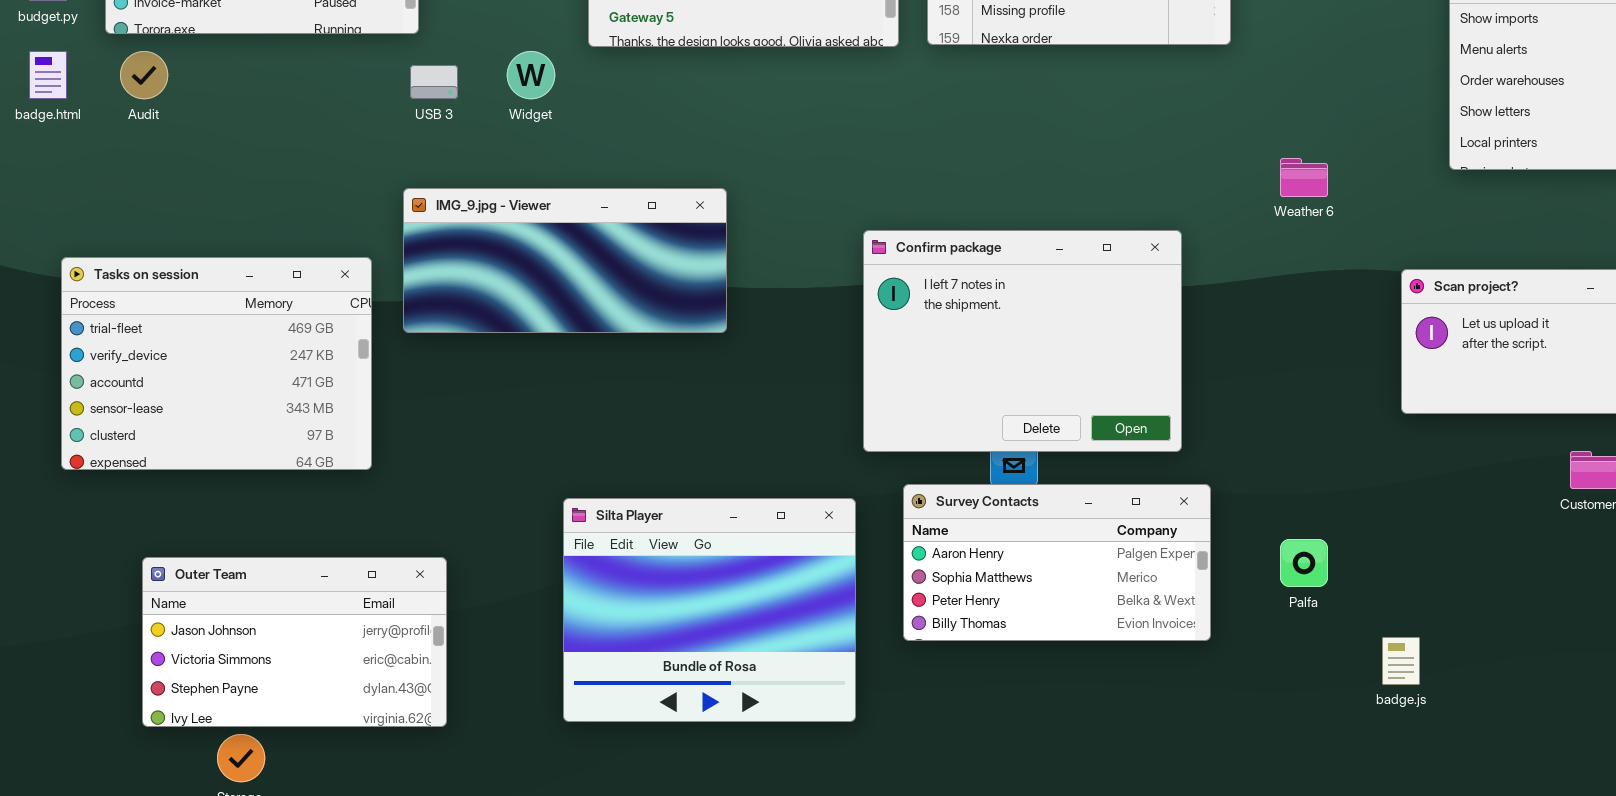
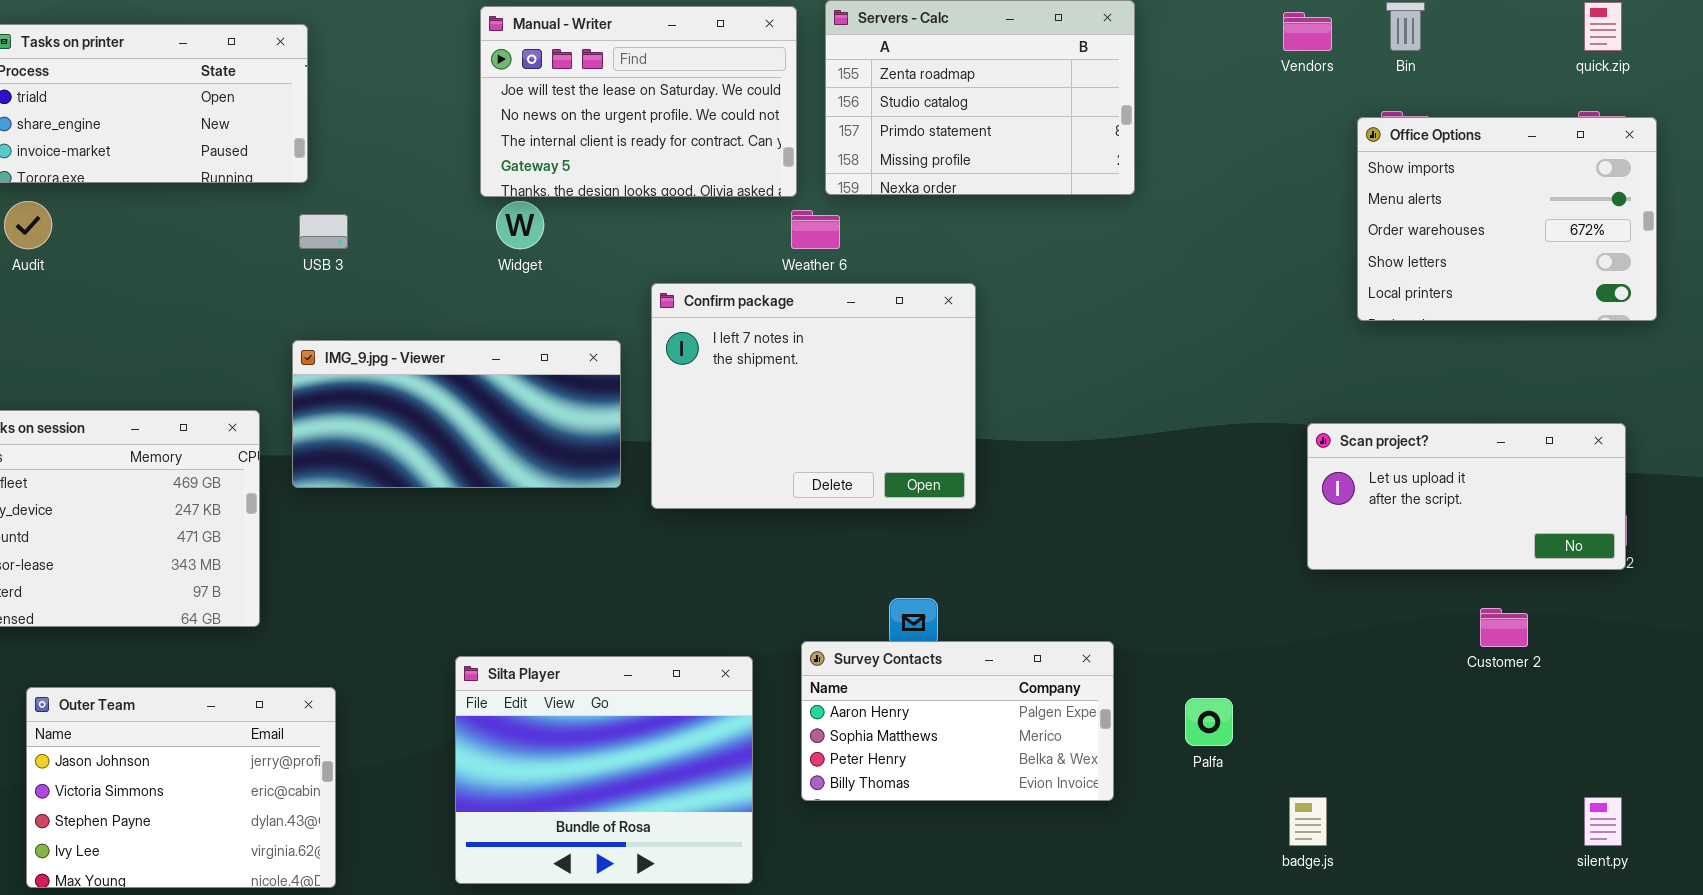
Widget: [507,51,555,99] -> [496,201,544,249], moved
Weather 6: [1280,158,1328,197] -> [791,210,840,249], moved
Confirm package: [863,230,1182,452] -> [651,283,976,509], moved
Outer Team: [142,557,447,727] -> [26,687,336,888], resized

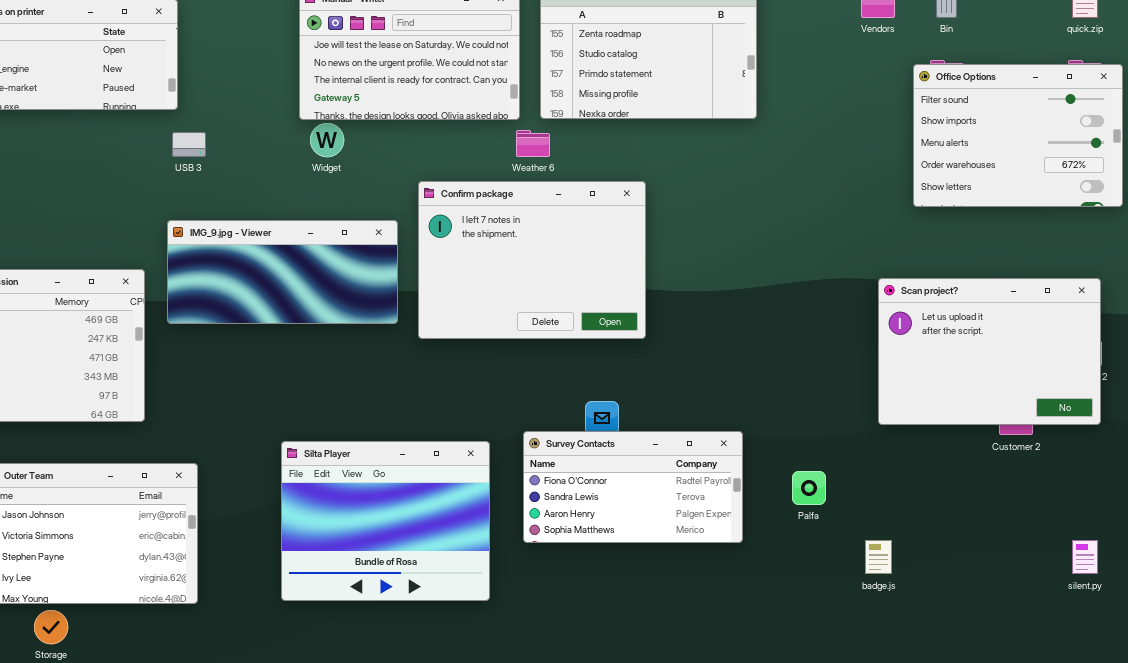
Office Options: [1357,117,1657,321] -> [913,64,1123,207], scrolled up 1 row
Scan project?: [1307,423,1626,570] -> [878,278,1101,425], resized
Survey Contacts: [801,641,1114,801] -> [523,431,743,543], scrolled up 2 rows

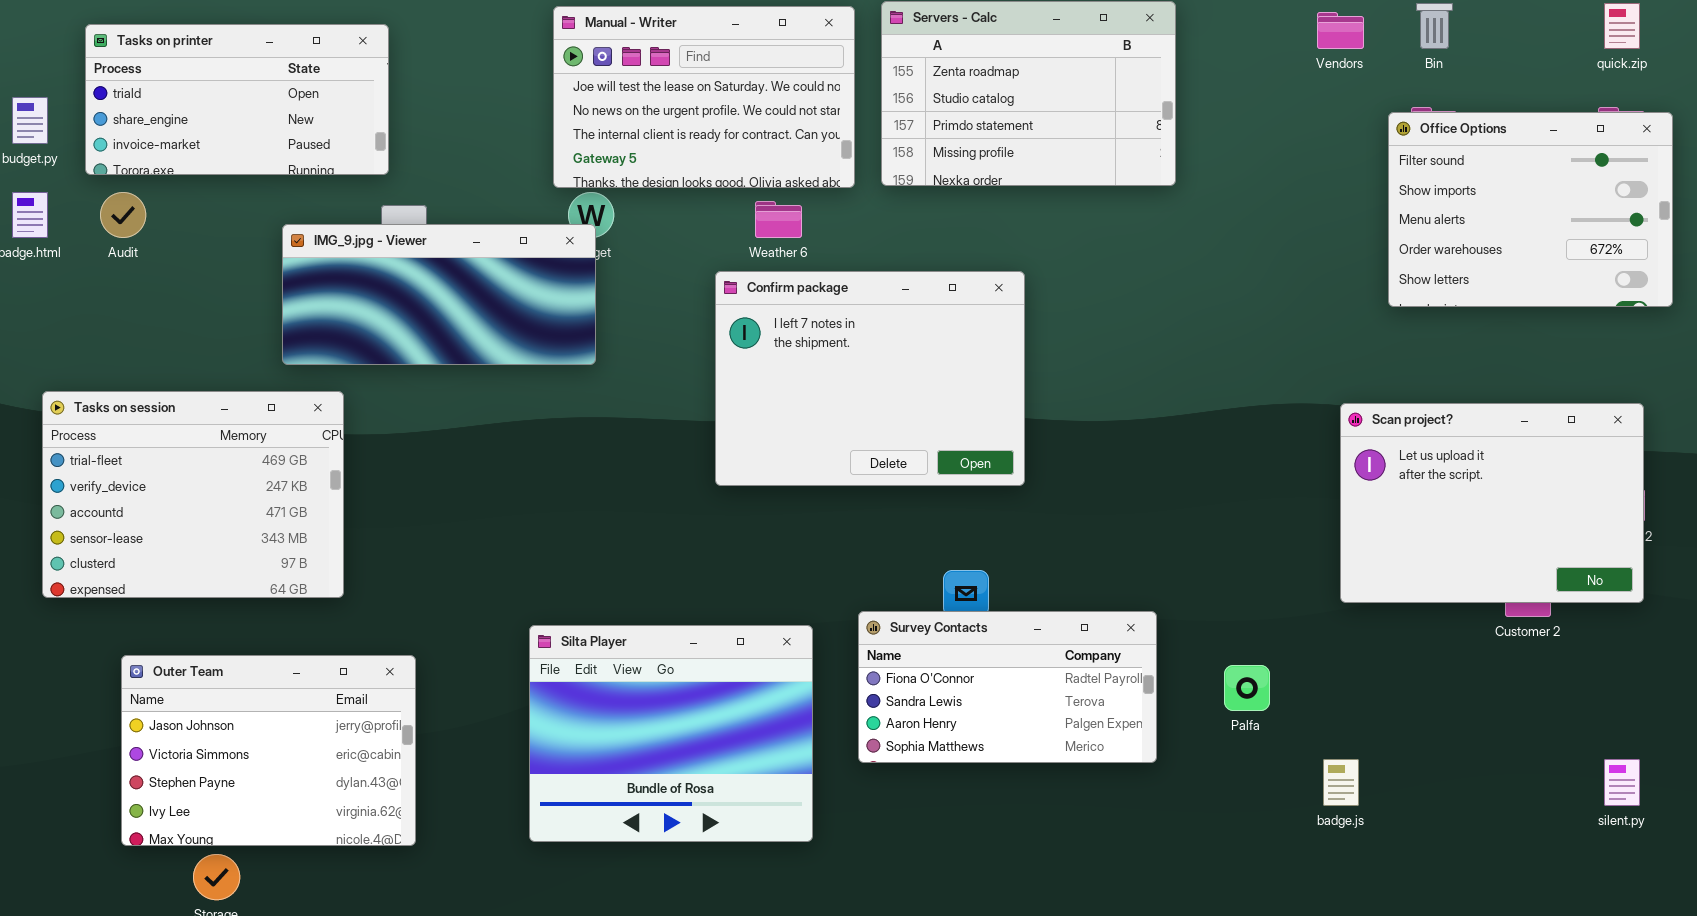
Weather 6: [516,130,550,157] -> [755,201,802,238], moved
IMG_9.jpg - Viewer: [167,220,398,324] -> [282,224,596,365], moved

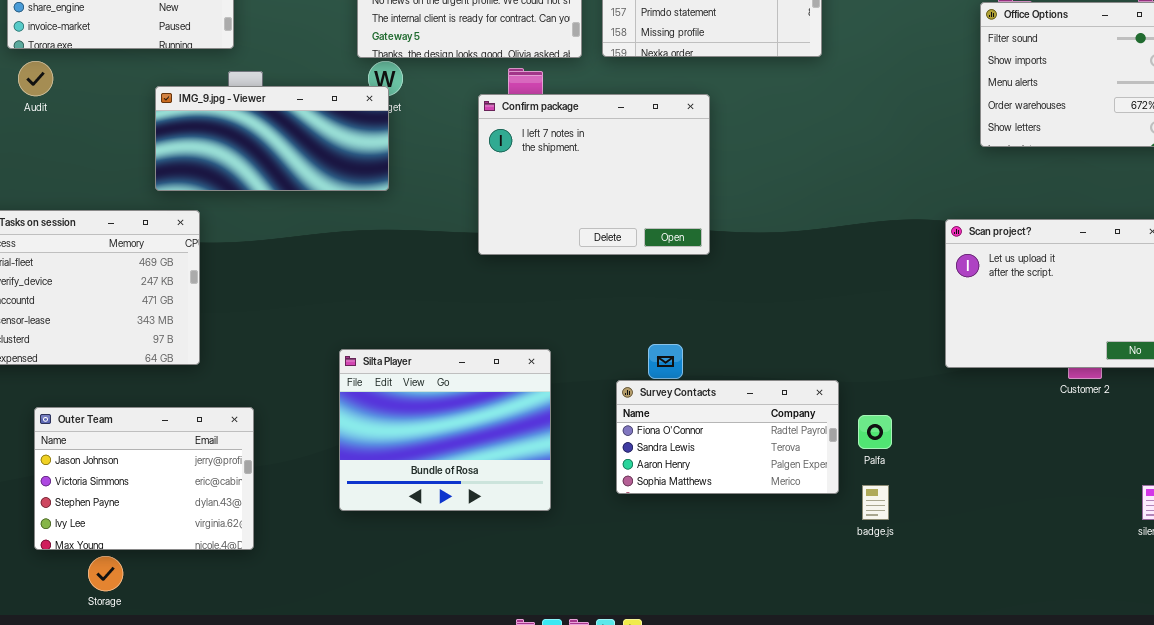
Confirm package: [715,271,1025,486] -> [478,94,710,255], moved
Survey Contacts: [858,611,1157,763] -> [616,380,839,494], moved
Silta Player: [529,625,813,842] -> [339,349,551,511], moved
badge.js: [1323,759,1359,806] -> [862,485,889,520], moved

